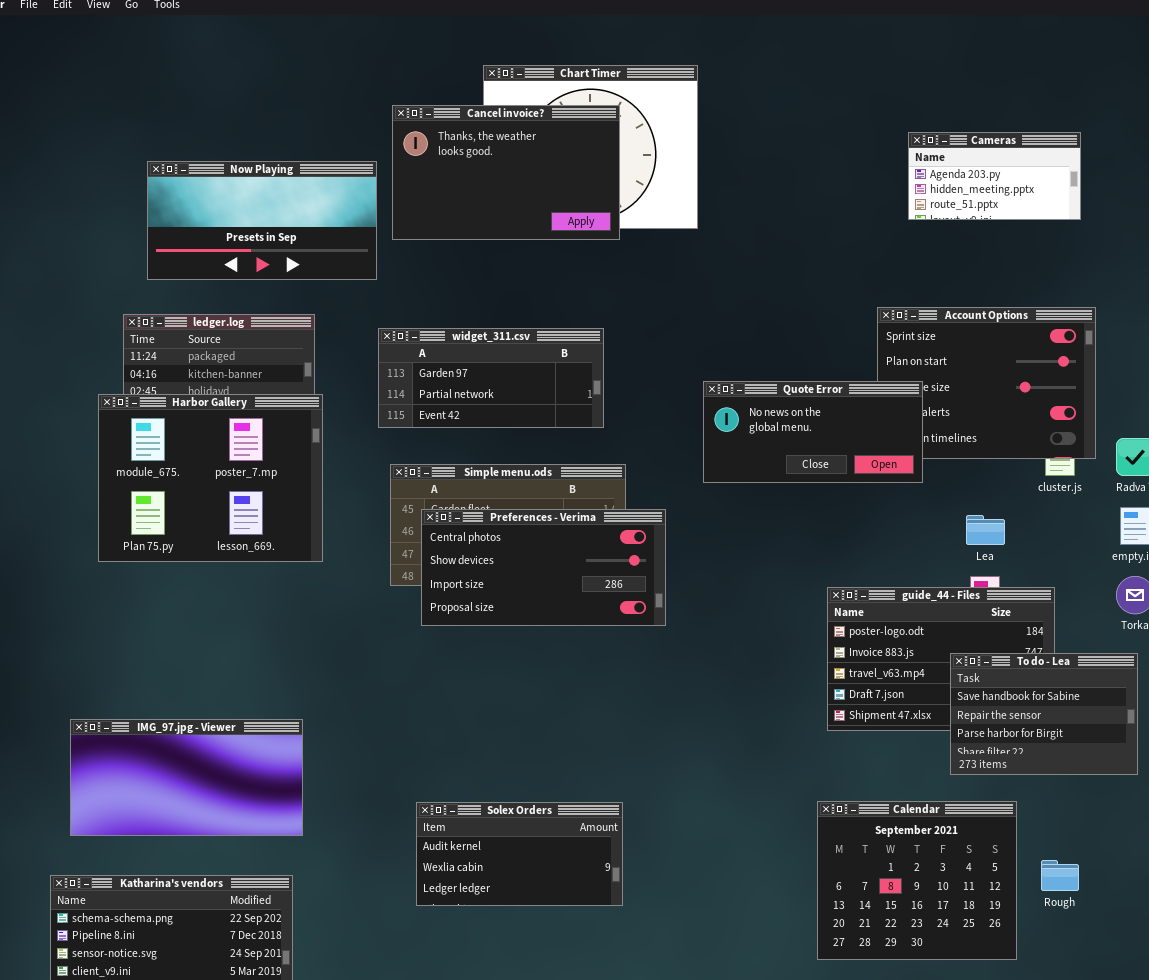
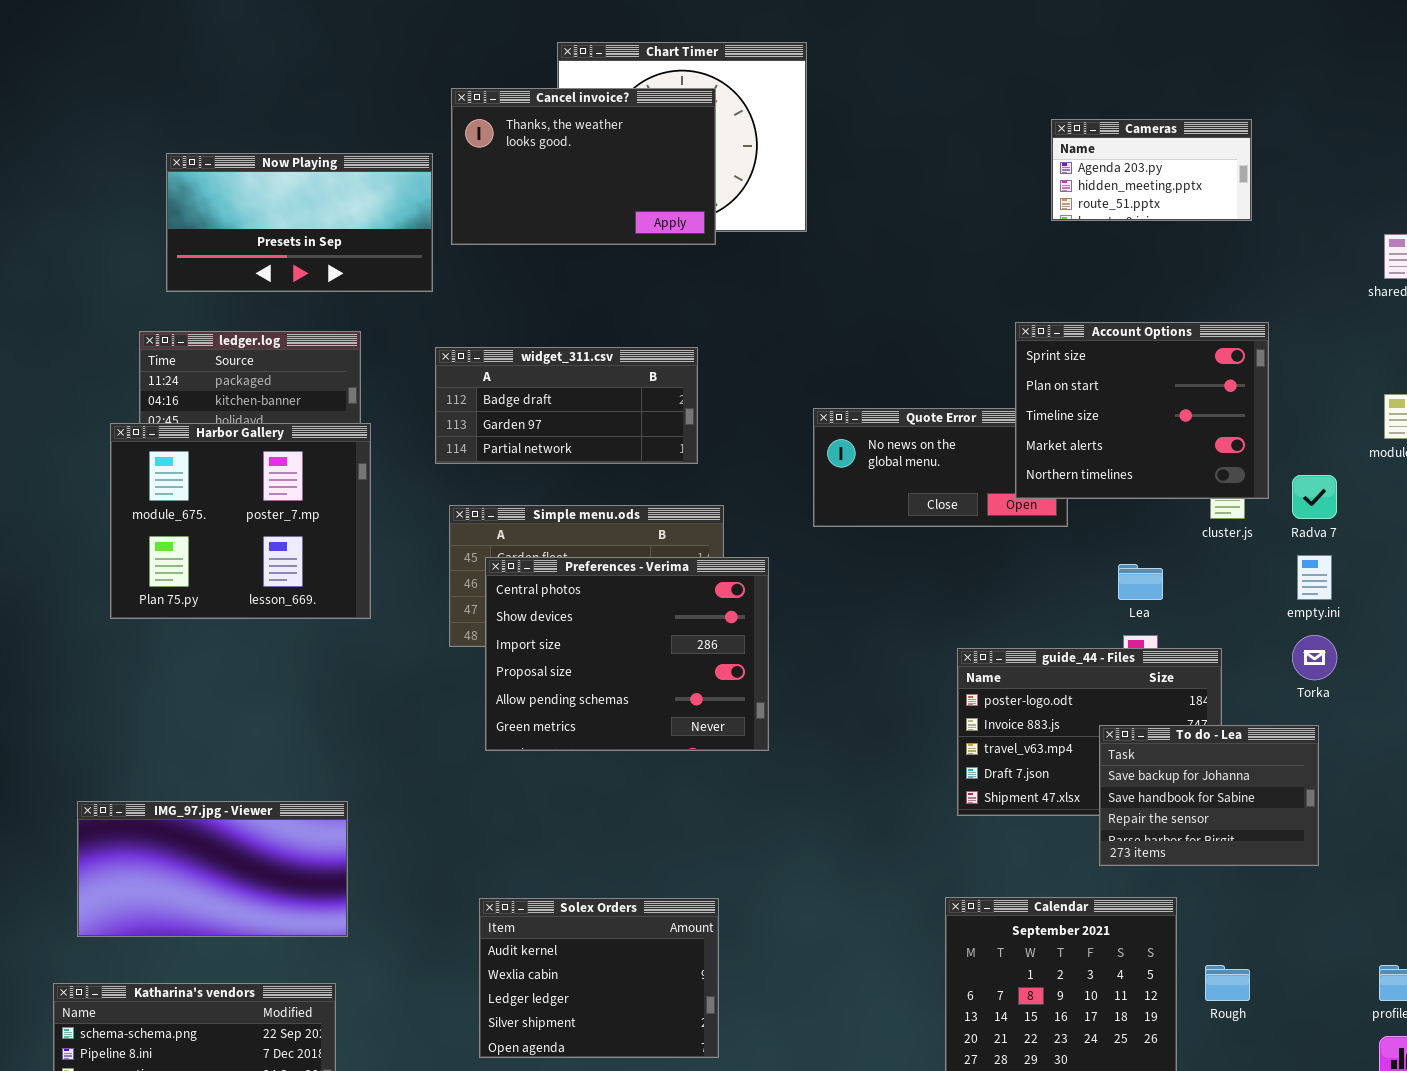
Account Options: [877,307,1096,459] -> [1015,322,1269,499], raised
widget_311.csv: [378,328,604,428] -> [435,347,698,464], scrolled up 1 row
Preferences - Verima: [421,509,666,626] -> [485,557,769,751], resized
To do - Lea: [950,653,1138,775] -> [1099,725,1319,866], scrolled up 1 row
Solex Orders: [416,802,623,906] -> [479,898,719,1058], resized

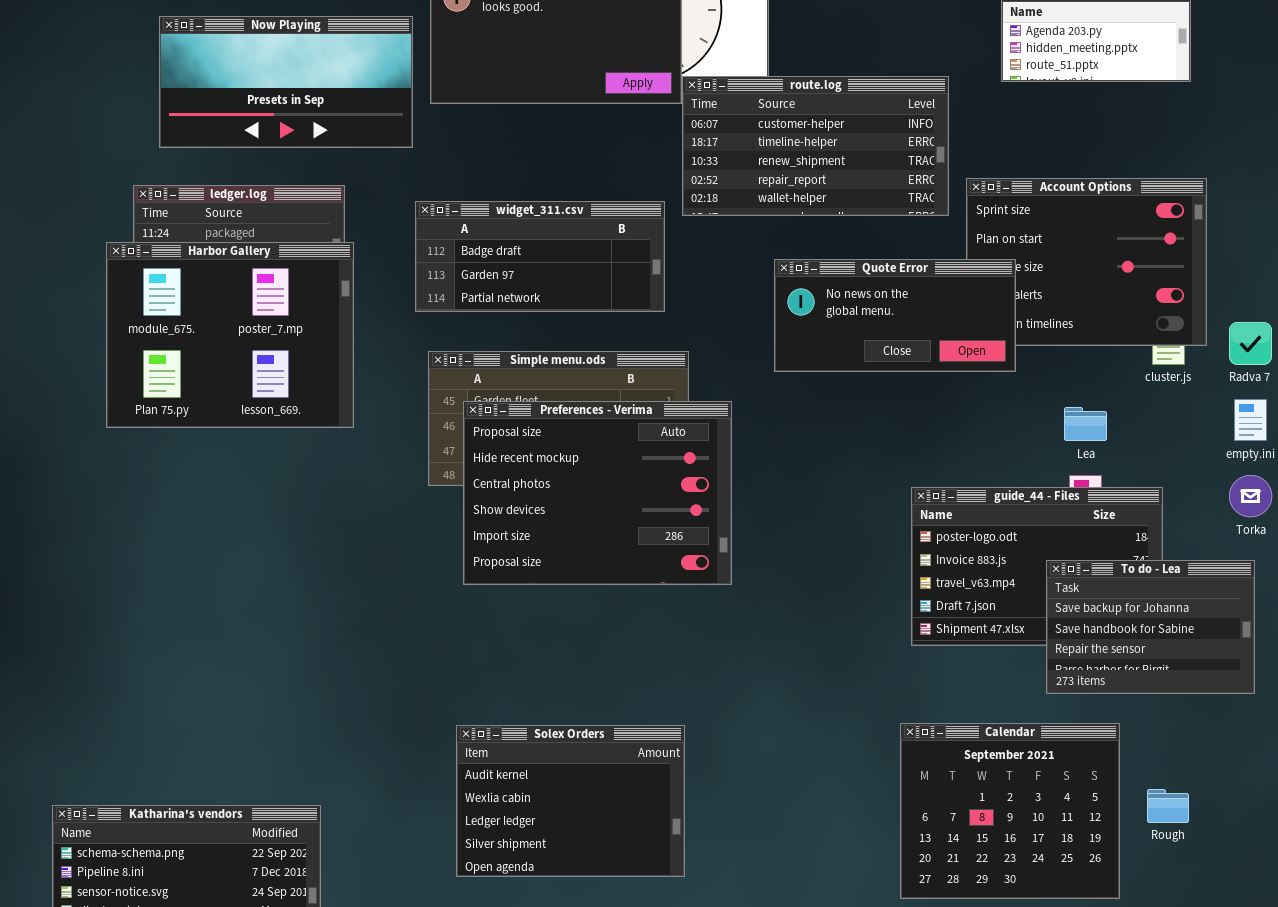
route.log: none -> [682,76,949,216], opened
Quote Error: [813,408,1068,527] -> [774,259,1016,372], raised
Harbor Gallery: [110,423,371,619] -> [106,242,354,428], moved
Preferences - Verima: [485,557,769,751] -> [463,401,732,585], scrolled up 2 rows
IMG_97.jpg - Viewer: [77,801,348,937] -> none, closed

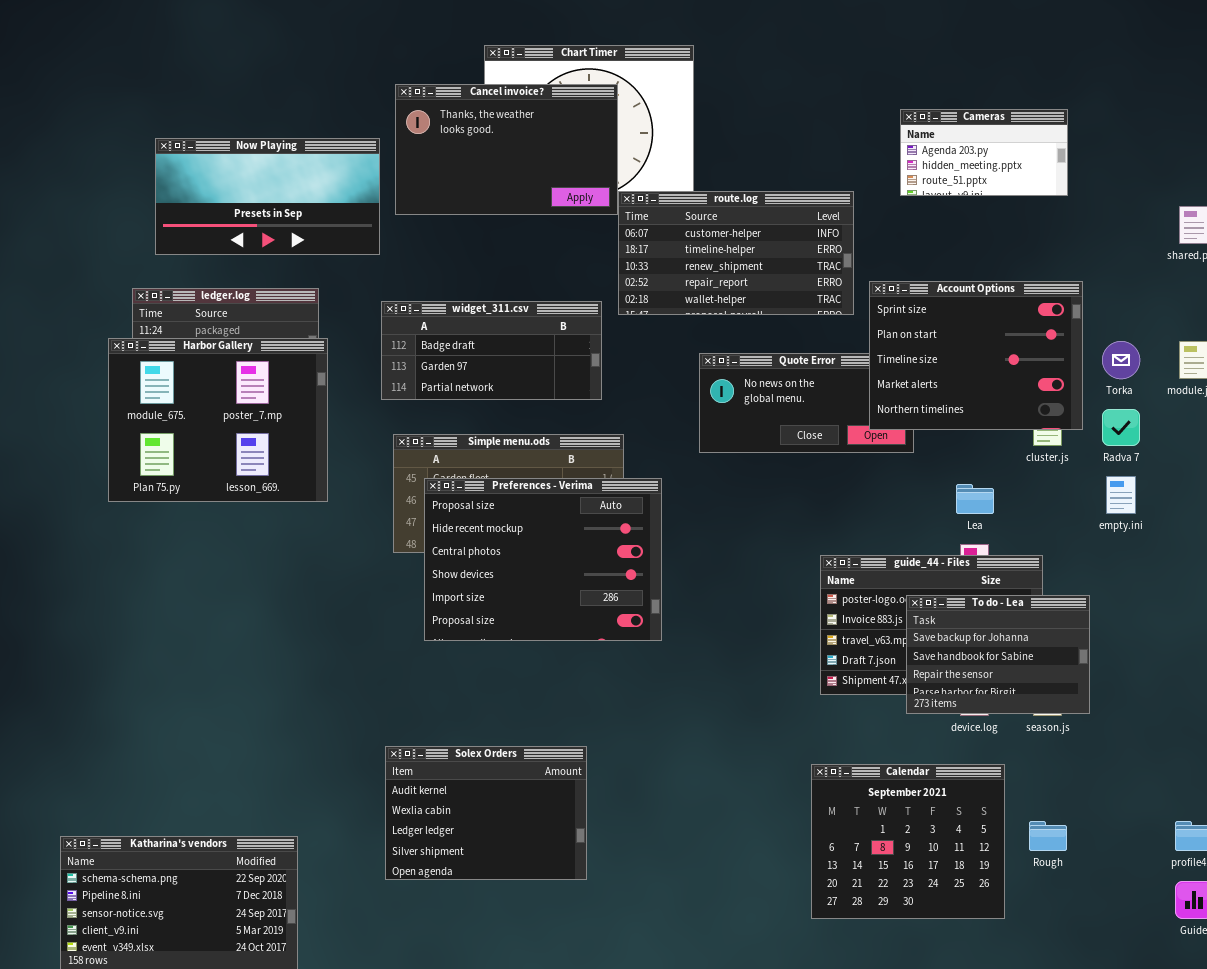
Account Options: [966,178,1207,346] -> [869,281,1083,430], raised
Torka: [1229,475,1272,517] -> [1102,341,1140,379], moved
To do - Lea: [1046,560,1255,694] -> [906,595,1090,714], moved
Solex Orders: [456,725,685,877] -> [385,746,587,880], moved

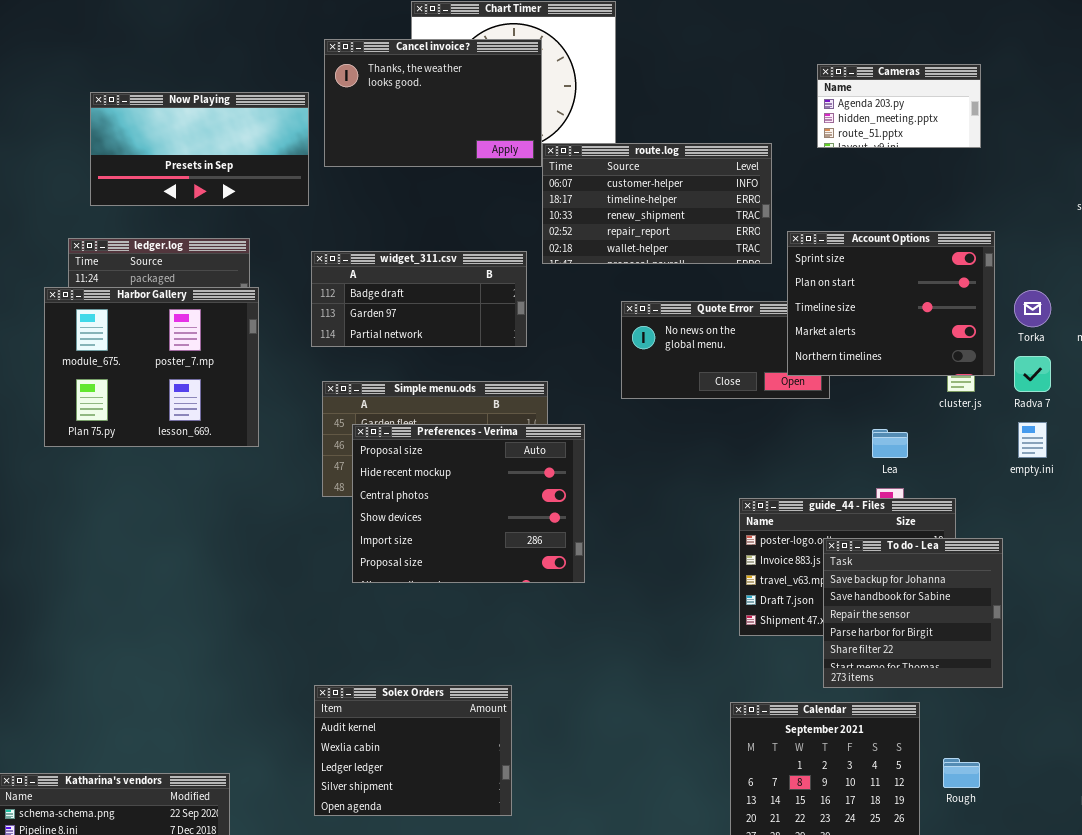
To do - Lea: [906,595,1090,714] -> [823,538,1003,688], resized

